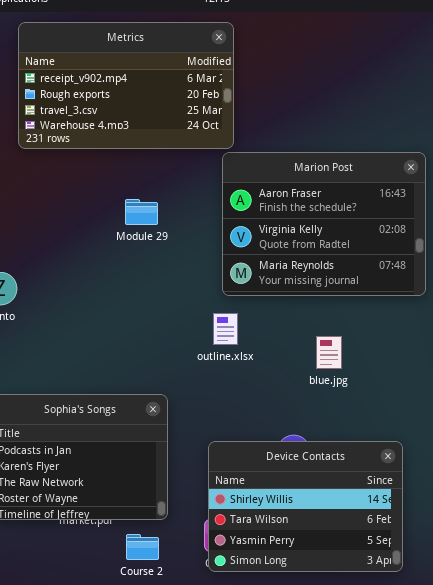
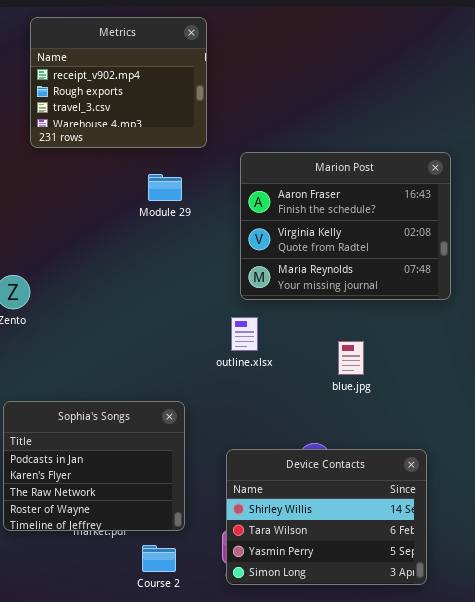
Metrics: [18,22,234,149] -> [30,17,207,148], resized
Module 29: [125,199,158,225] -> [148,174,182,201], moved

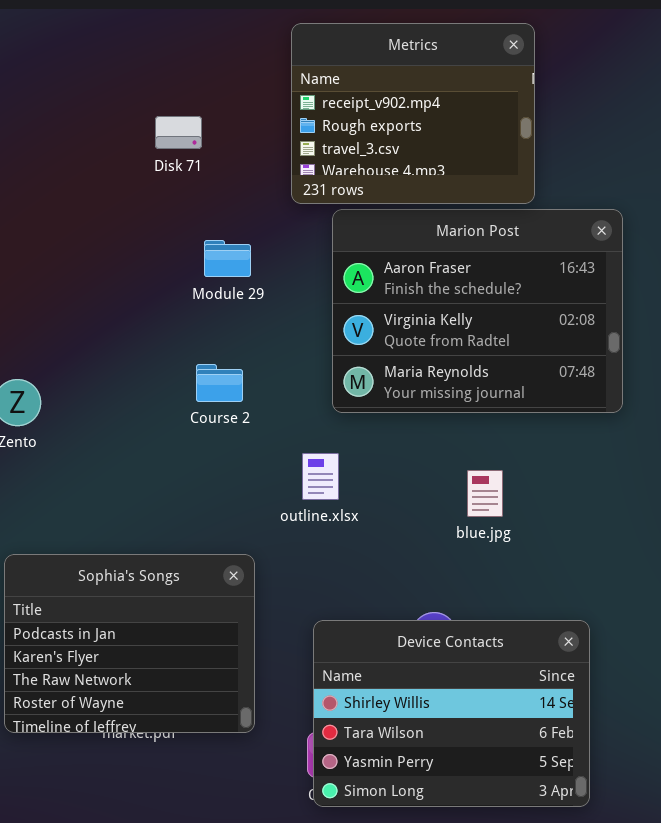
Metrics: [30,17,207,148] -> [291,23,535,204], moved
outline.xlsx: [231,317,258,351] -> [302,453,339,500], moved
Course 2: [142,545,176,572] -> [196,364,243,402], moved

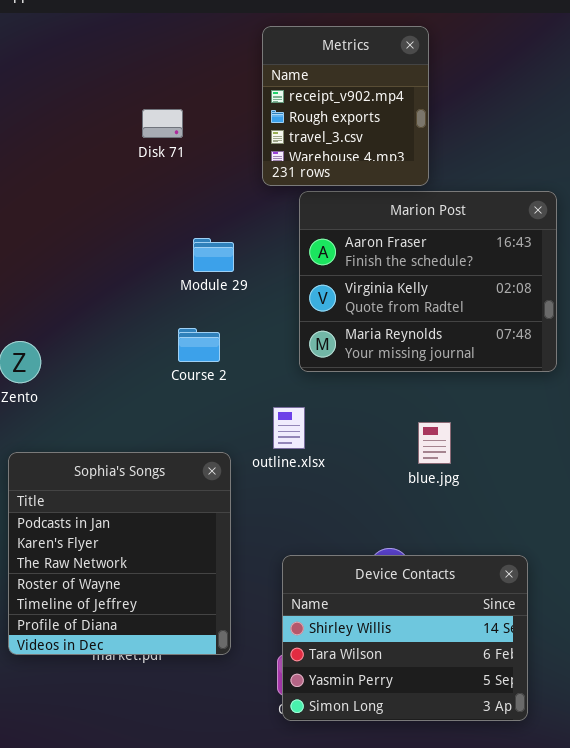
Metrics: [291,23,535,204] -> [262,26,429,186], resized
Module 29: [204,240,251,277] -> [193,238,234,272], moved
Sophia's Songs: [4,554,255,733] -> [8,452,231,655], resized

